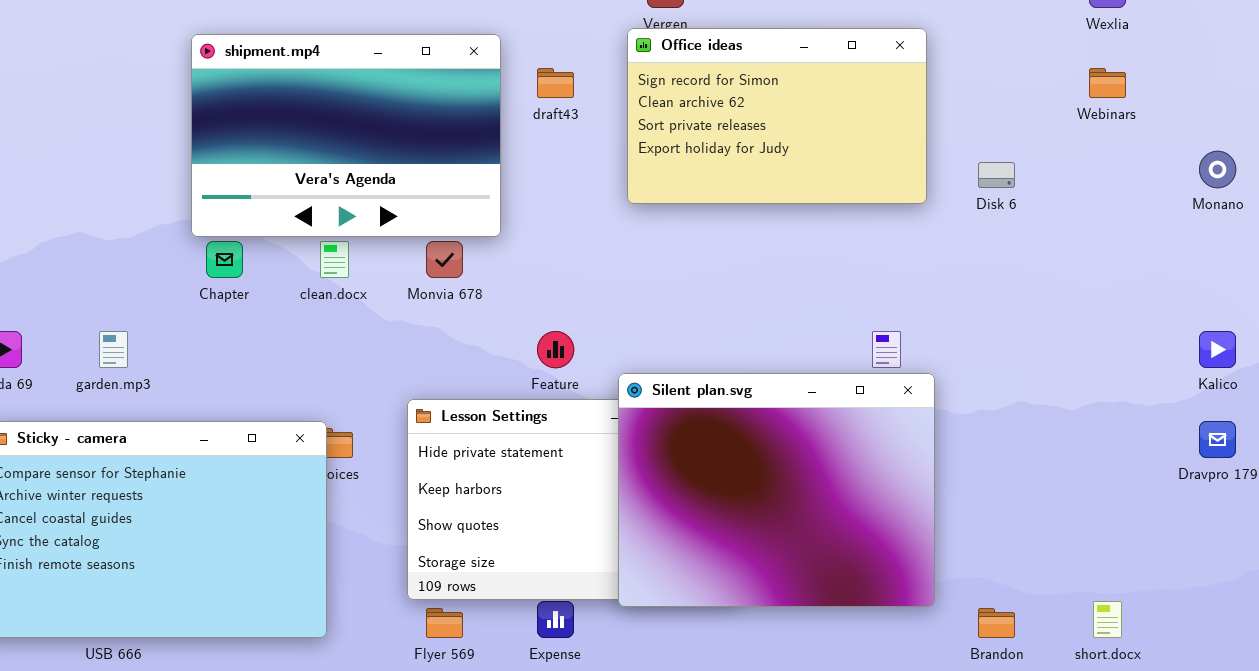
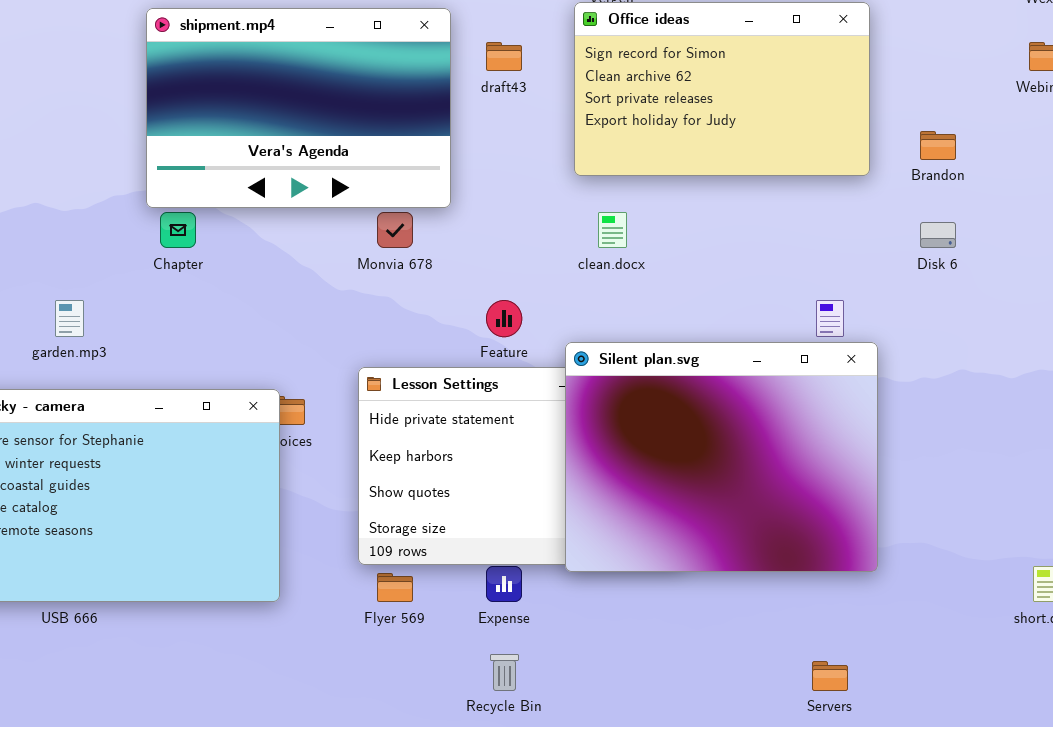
Disk 6: [978,162,1015,188] -> [920,222,956,248], moved
clean.docx: [320,241,349,278] -> [598,212,627,248], moved
Brandon: [978,608,1015,638] -> [920,131,956,160], moved

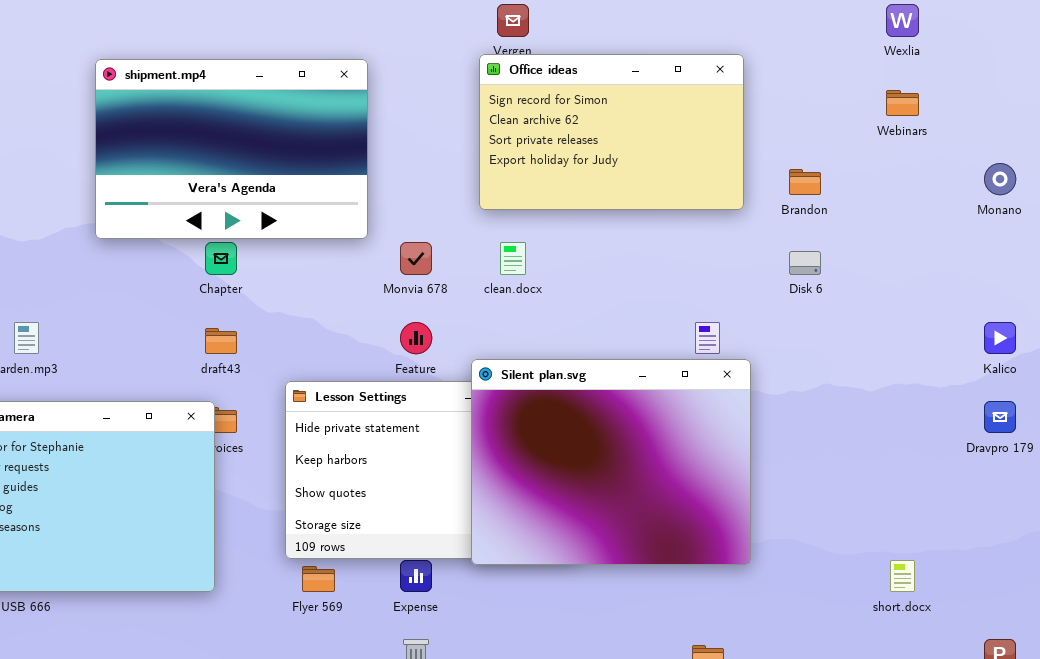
draft43: [486,42,522,71] -> [205,328,237,354], moved
Chapter: [160,212,196,248] -> [205,242,237,275], moved
Monvia 678: [377,212,413,248] -> [400,242,432,275], moved

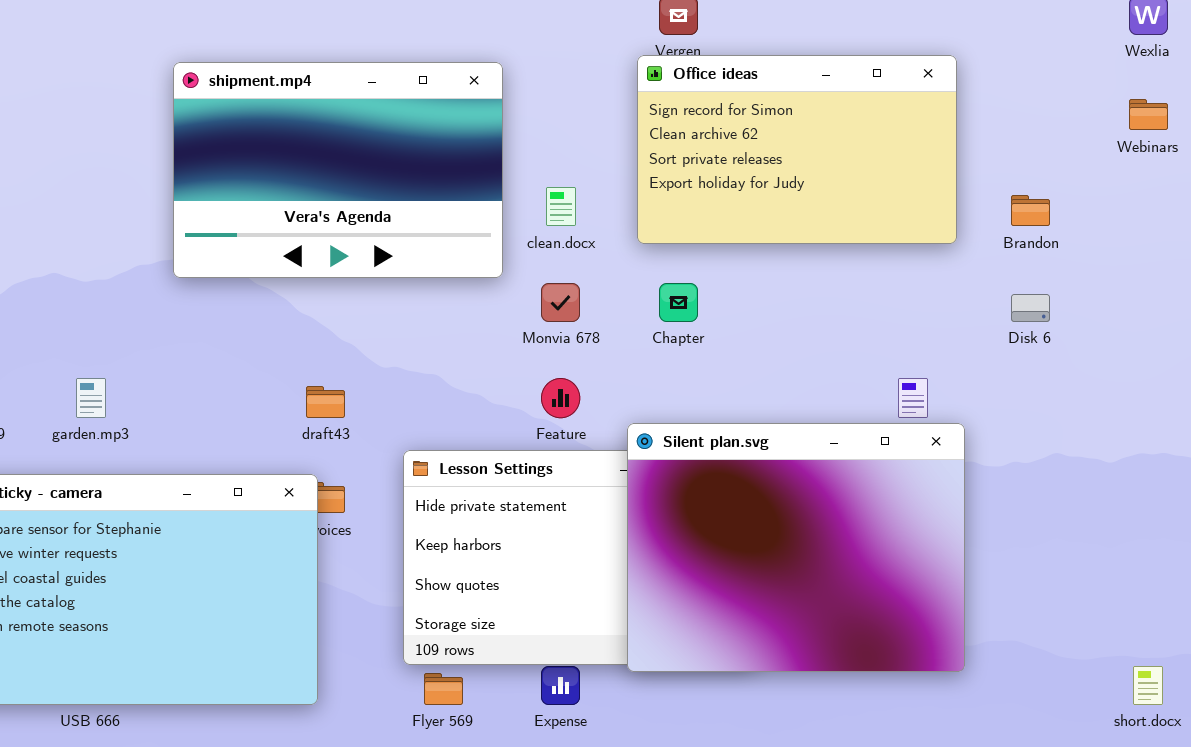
Chapter: [205,242,237,275] -> [659,283,698,322], moved
clean.docx: [500,242,526,275] -> [546,187,576,226], moved

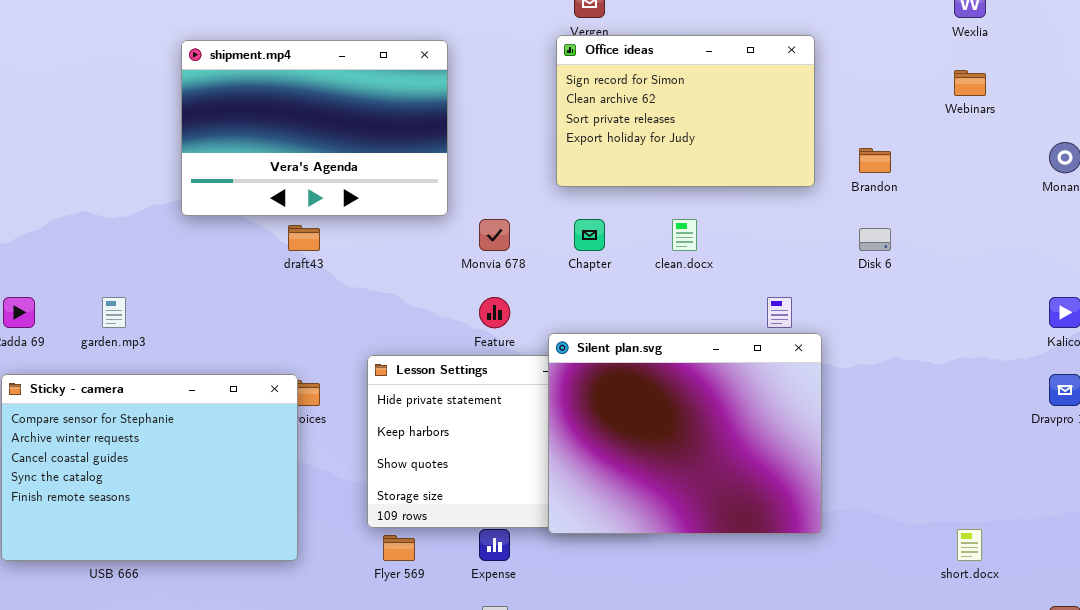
clean.docx: [546,187,576,226] -> [672,219,697,251], moved
draft43: [306,386,345,418] -> [288,225,320,251], moved

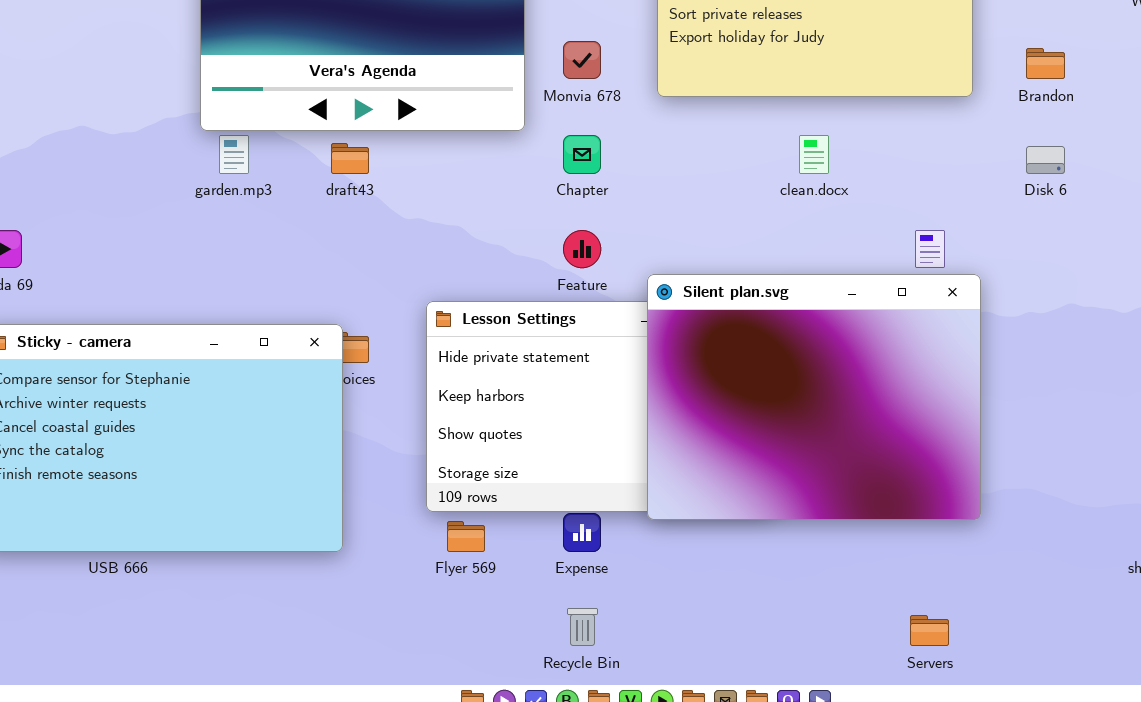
Monvia 678: [479,219,510,251] -> [563,41,601,79], moved
Chapter: [574,219,605,251] -> [563,135,601,174], moved
garden.mp3: [102,297,126,328] -> [219,135,249,174], moved

